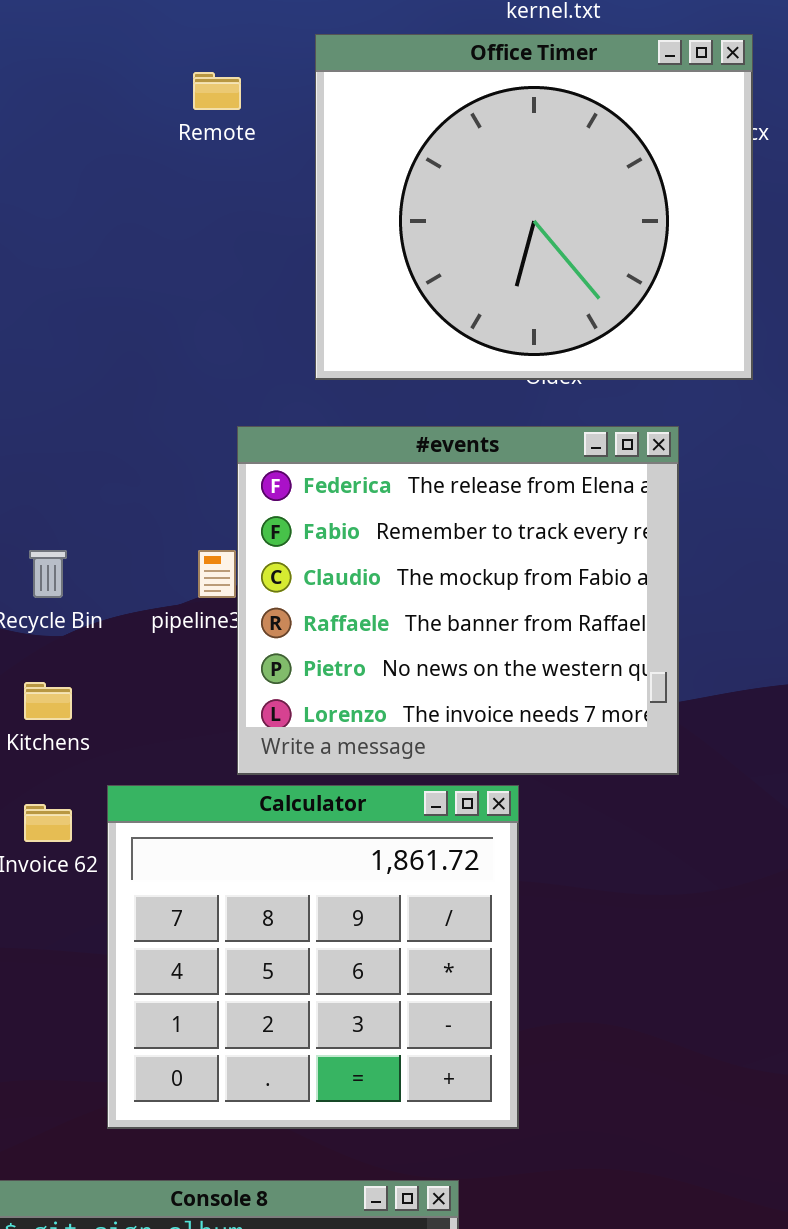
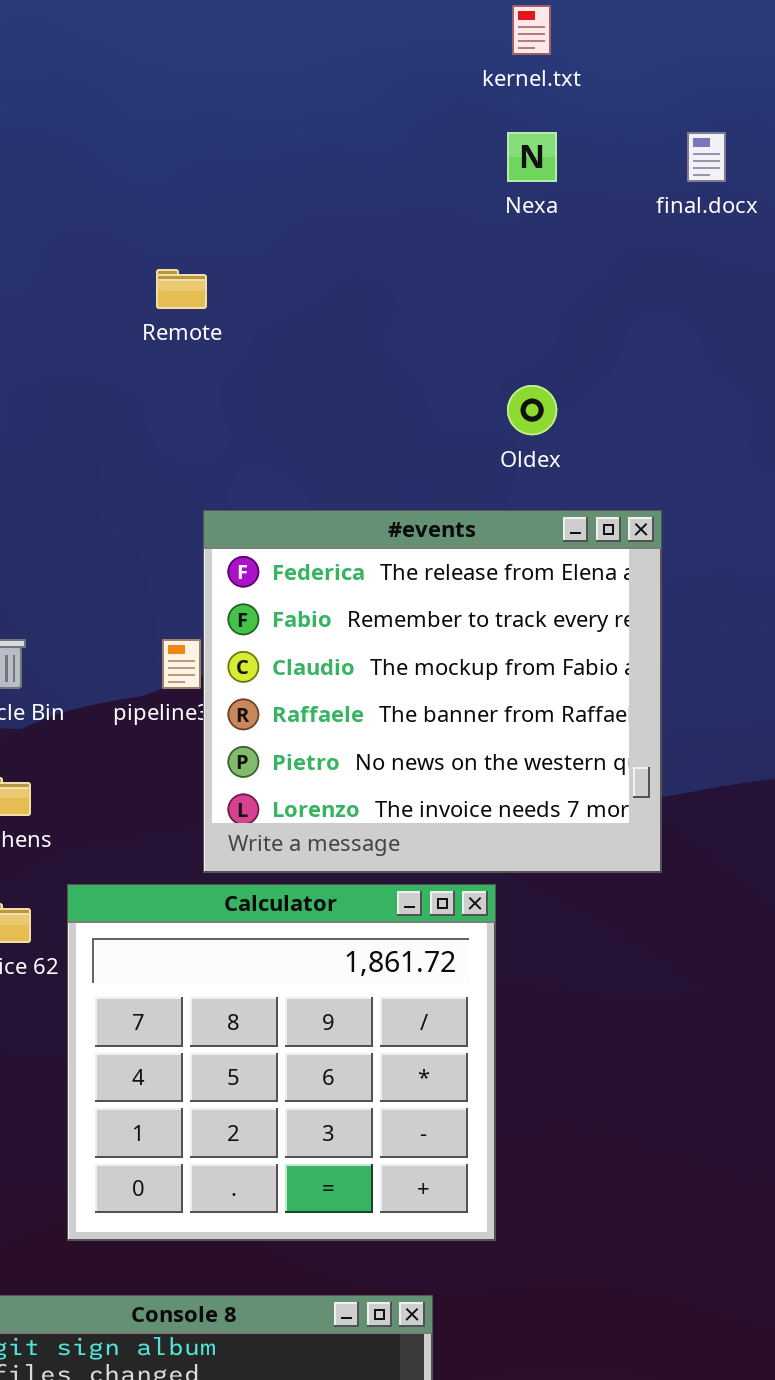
Office Timer: [315,34,753,380] -> none, closed
Remote: [193,72,241,110] -> [156,269,207,309], moved

